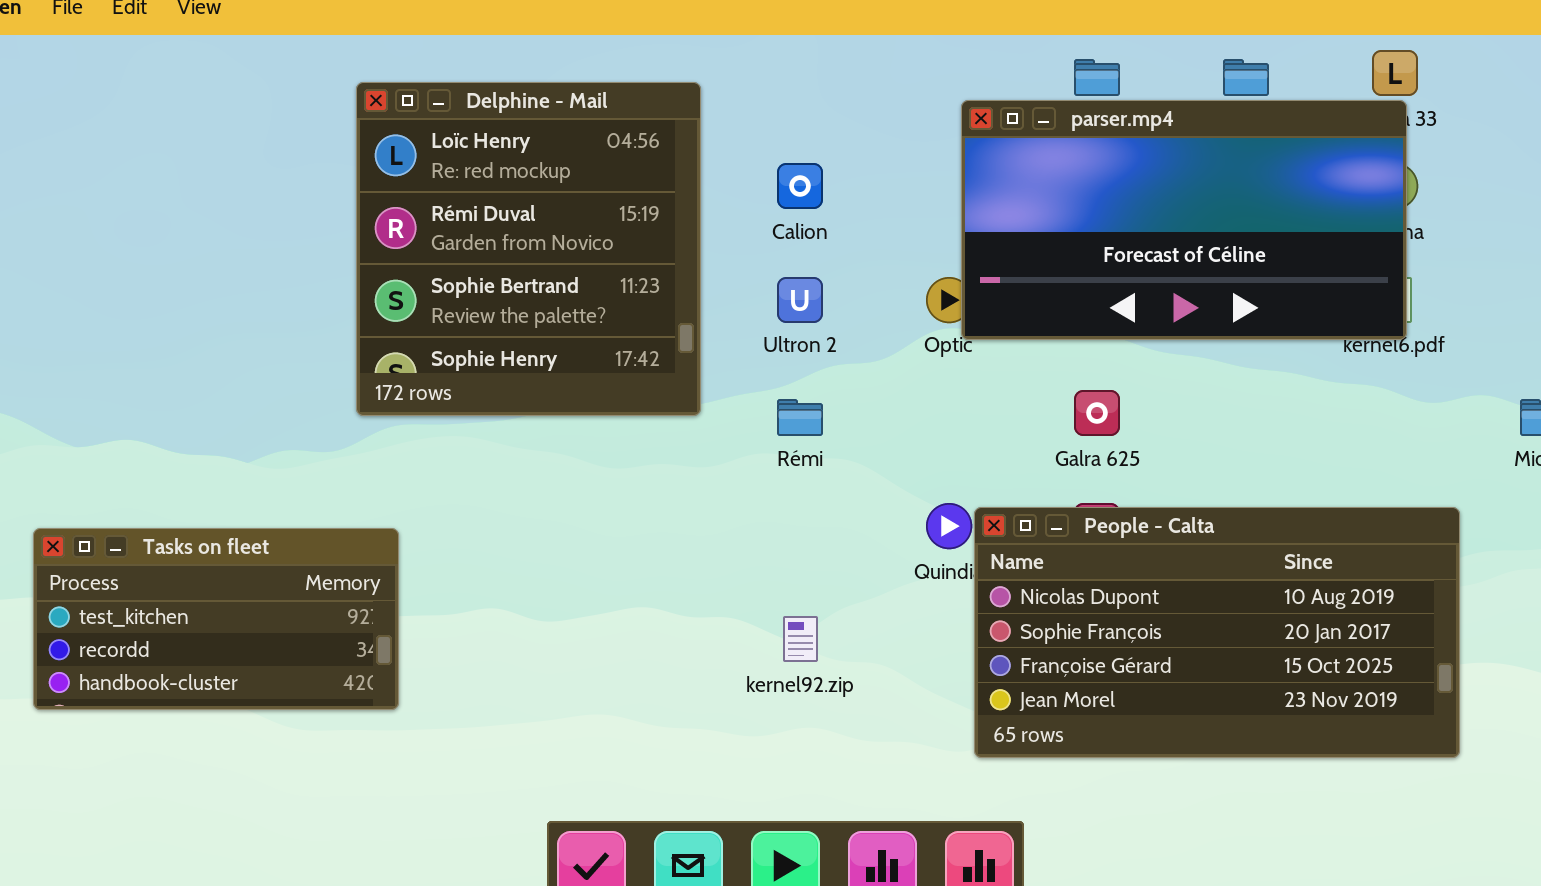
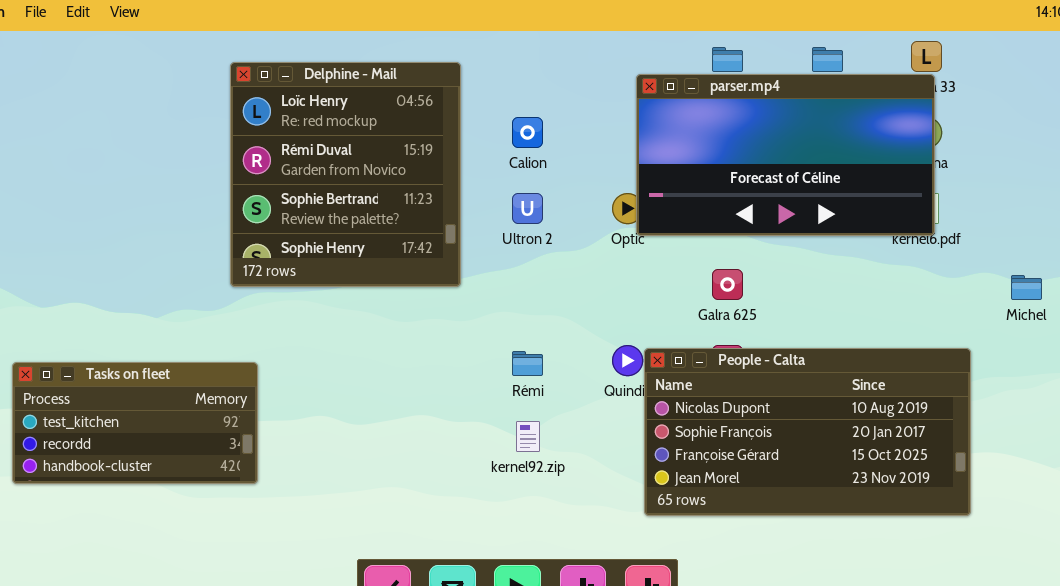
Rémi: [777,399,823,436] -> [512,351,543,376], moved

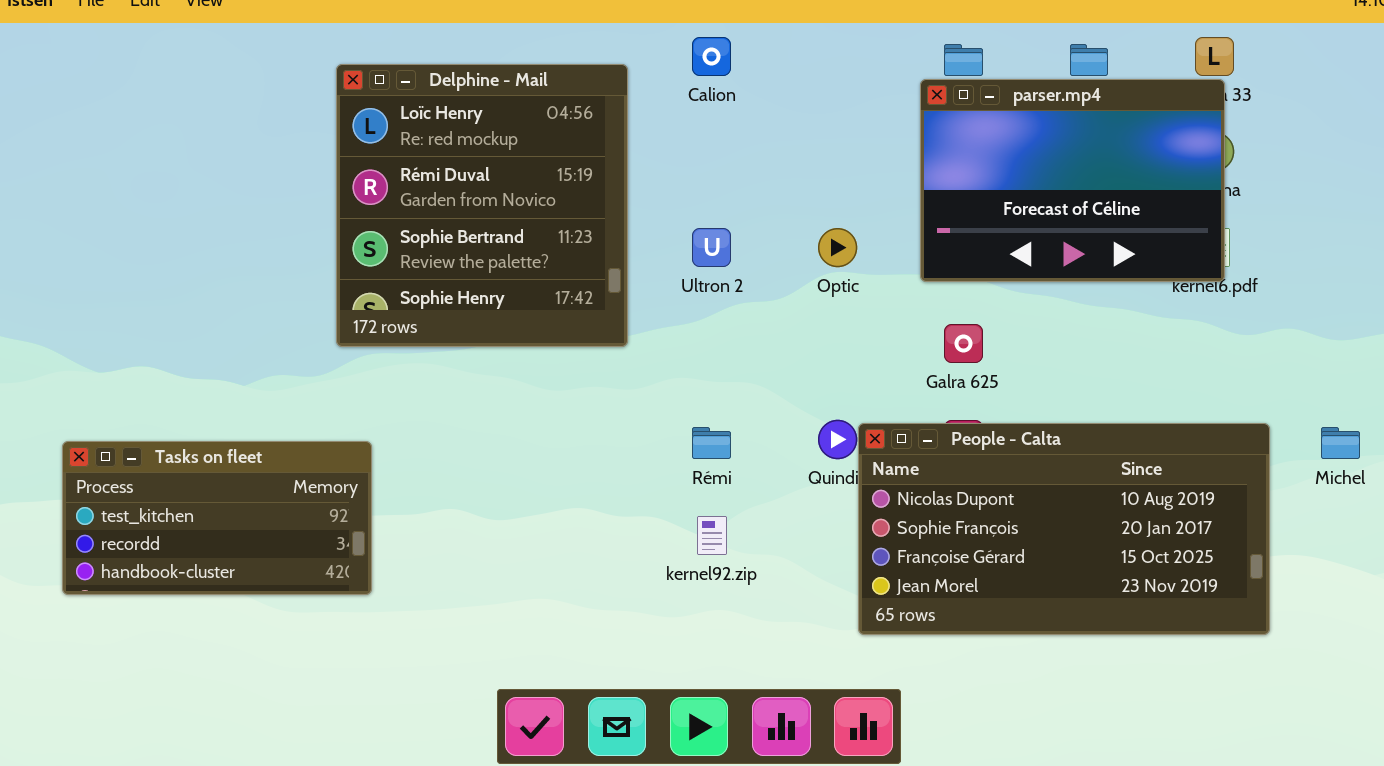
parser.mp4: [636,74,935,236] -> [920,79,1225,282], resized
Calion: [512,117,543,148] -> [692,37,731,76], moved
Michel: [1011,275,1042,300] -> [1321,427,1360,459], moved

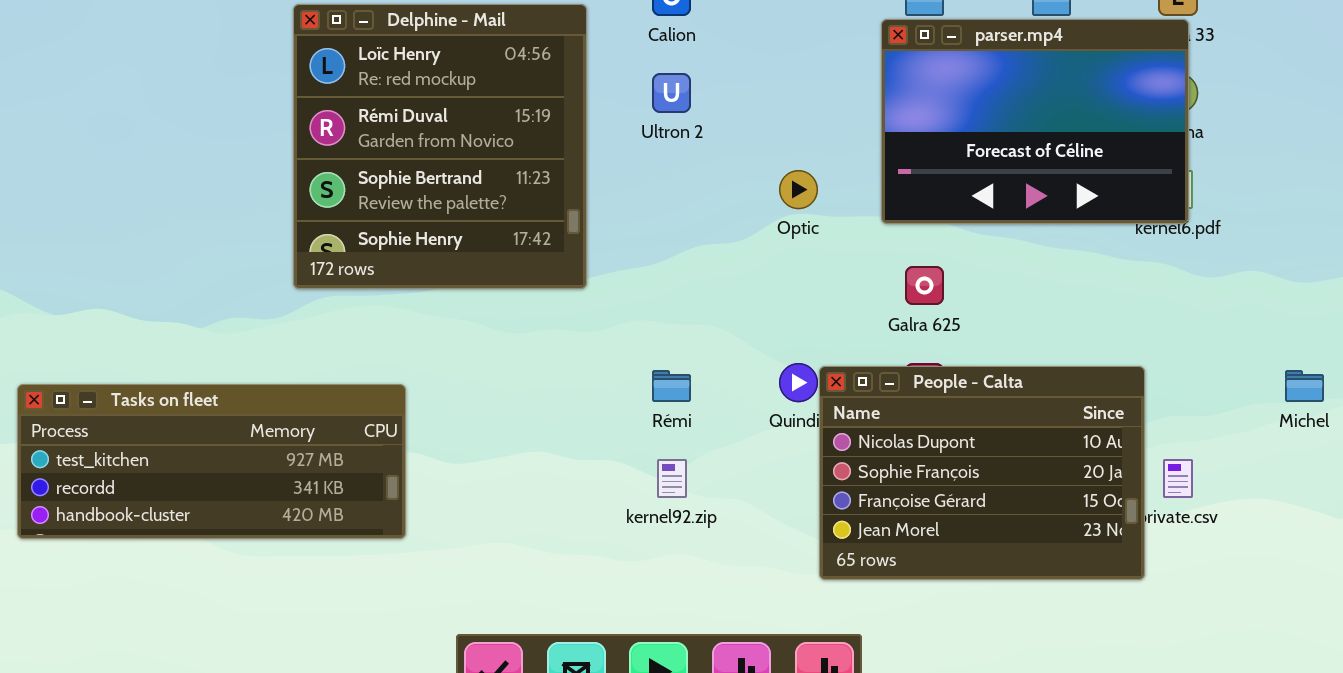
Ultron 2: [692,228,731,267] -> [652,73,691,113], moved
People - Calta: [858,423,1270,635] -> [819,366,1145,580], resized
Tasks on fleet: [62,441,372,595] -> [17,384,406,539], resized

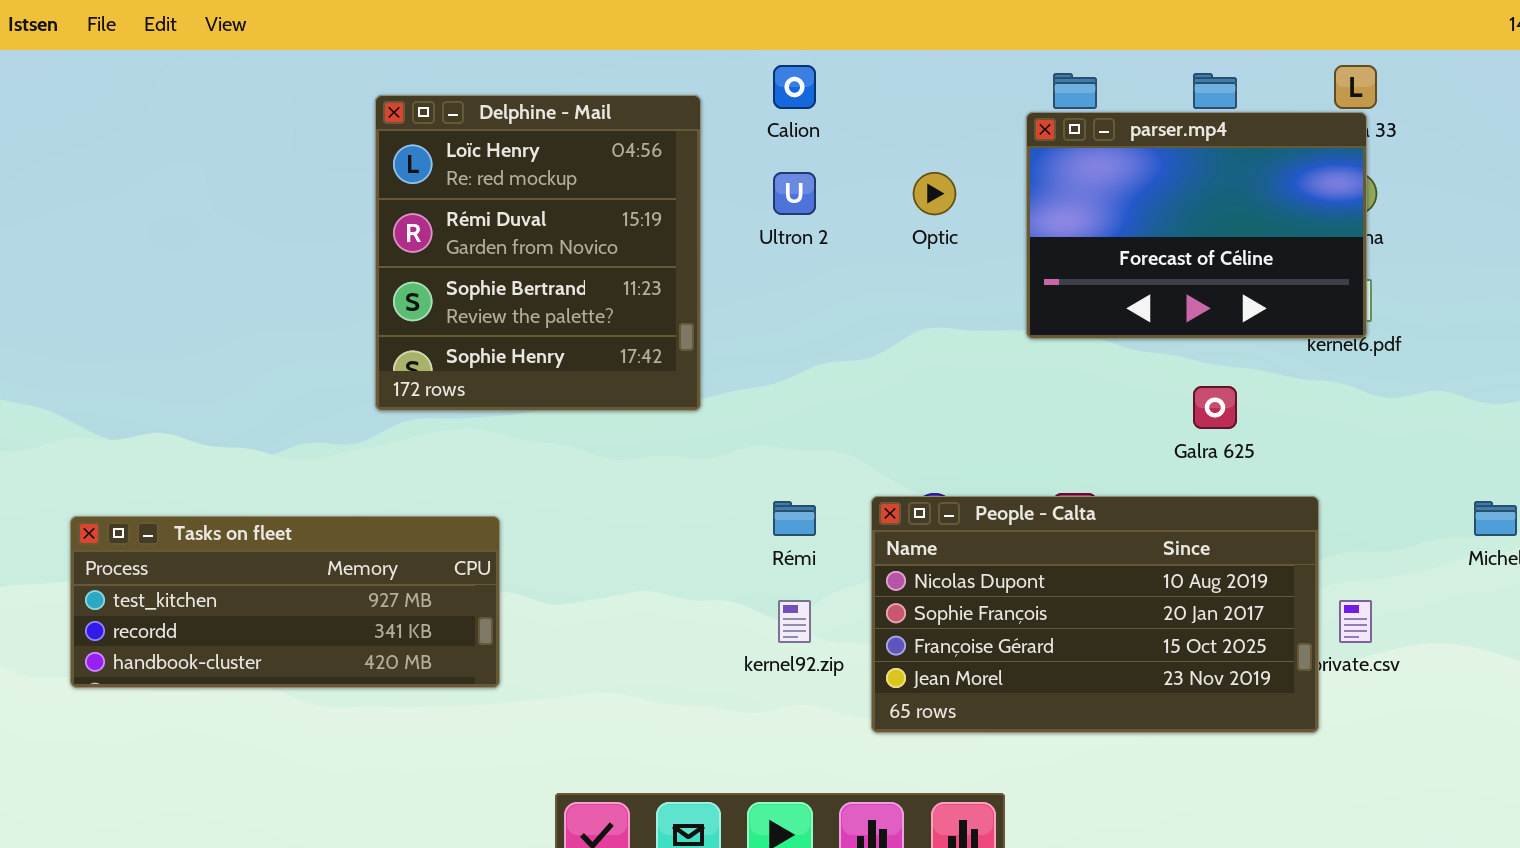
Optic: [779,170,818,209] -> [913,172,956,215], moved
Galra 625: [905,266,944,305] -> [1193,386,1237,429], moved
People - Calta: [819,366,1145,580] -> [871,496,1319,733], resized

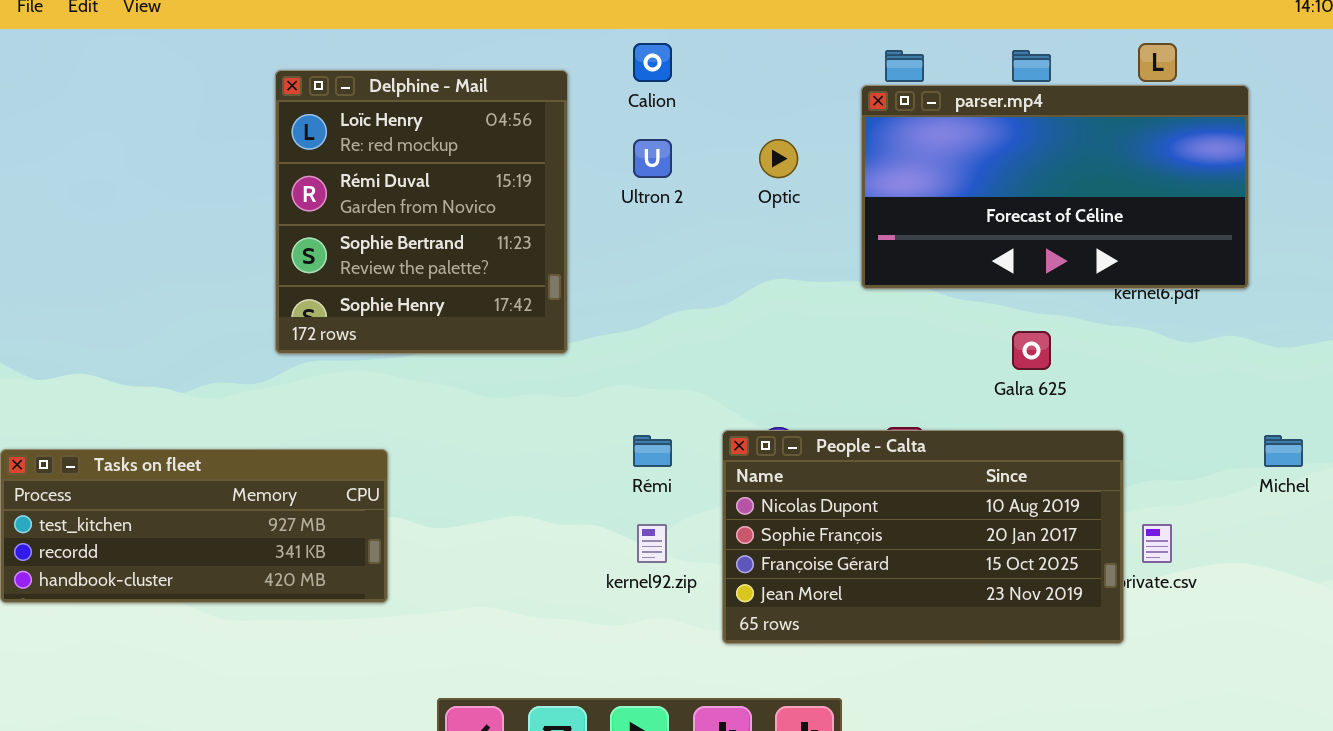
parser.mp4: [1026,112,1367,339] -> [861,85,1249,289], resized

